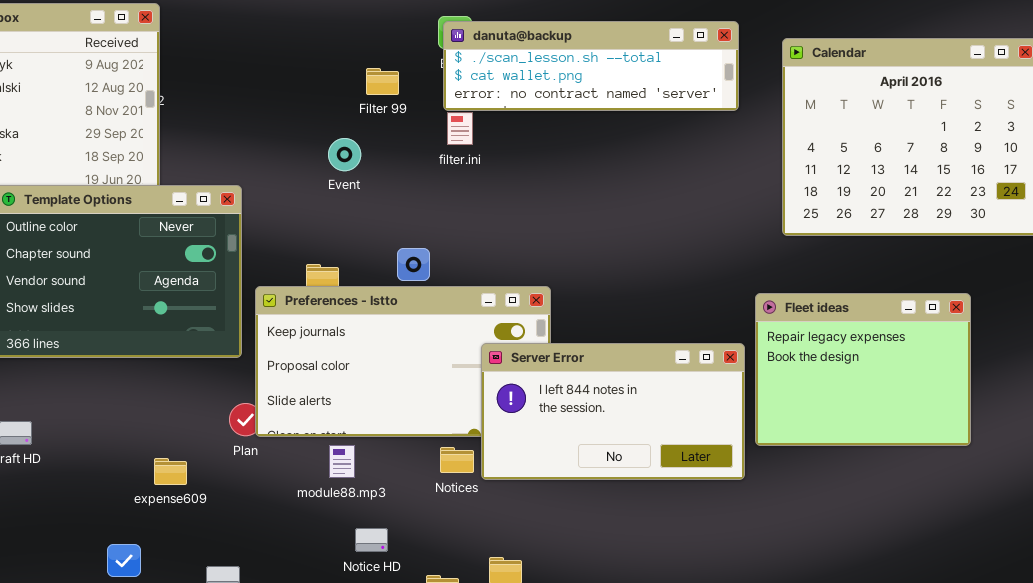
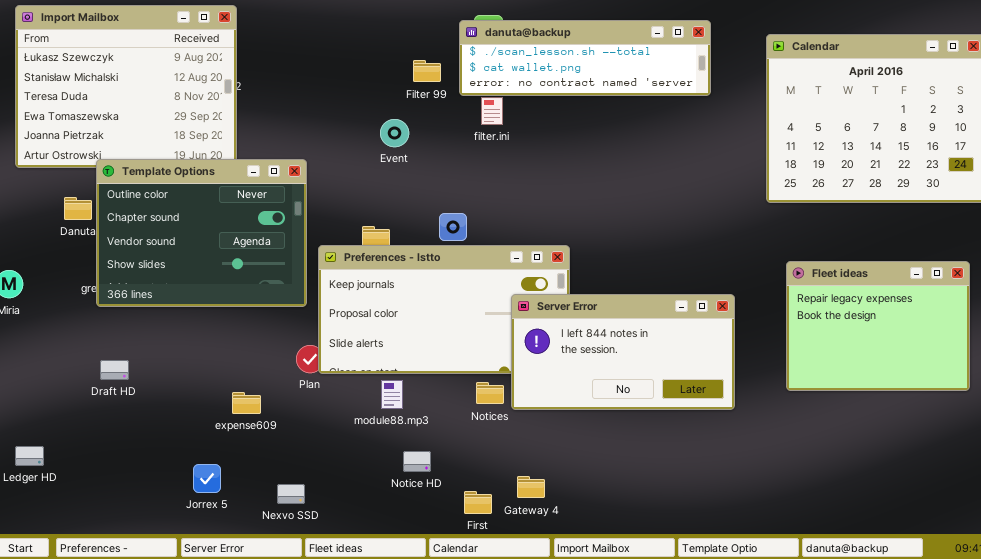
danuta@backup: [443,21,739,111] -> [459,20,711,96], moved
Fleet ideas: [755,293,971,446] -> [786,261,970,391], moved

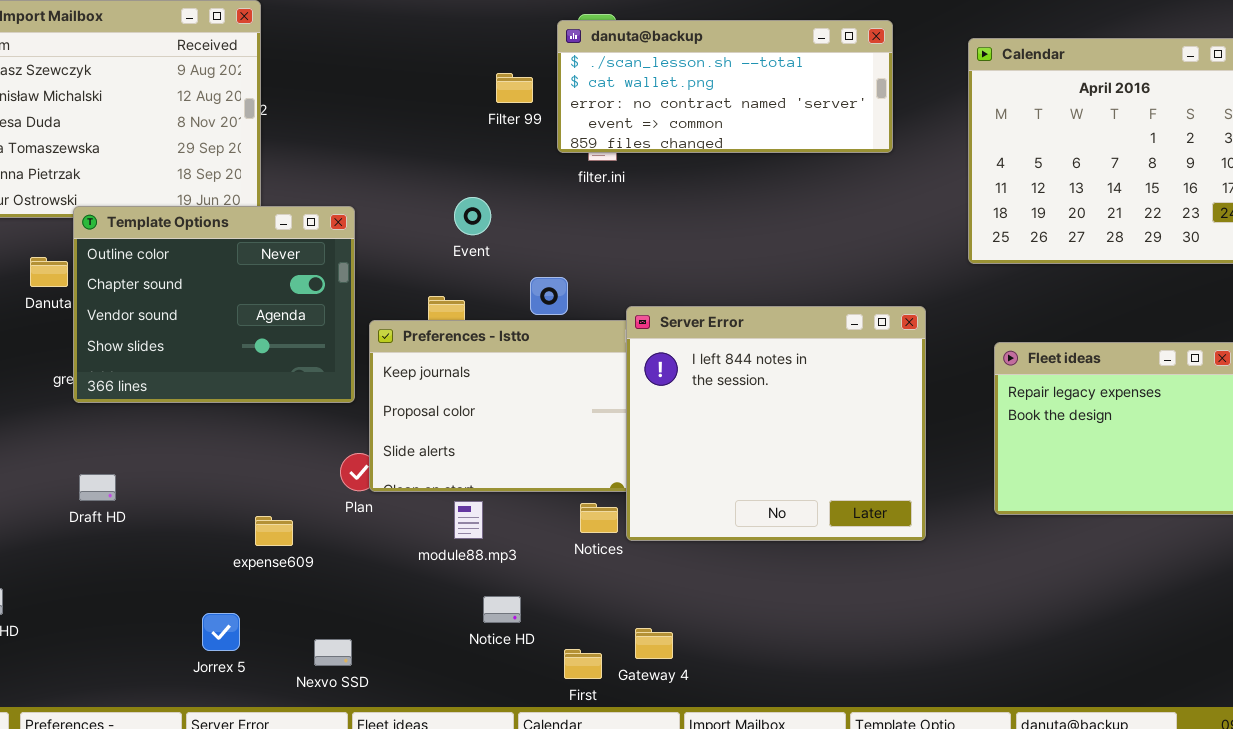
danuta@backup: [459,20,711,96] -> [557,20,893,153], resized
Event: [380,119,409,147] -> [454,197,491,235], moved
Server Error: [511,294,735,410] -> [626,306,926,541], resized

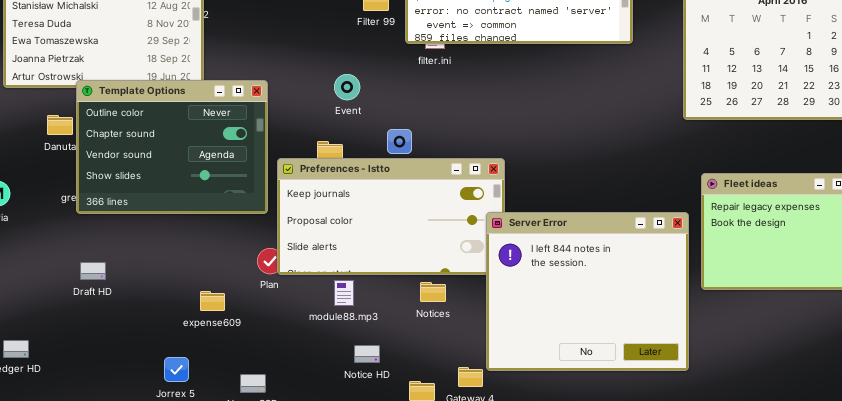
Server Error: [626,306,926,541] -> [486,212,689,371], moved

